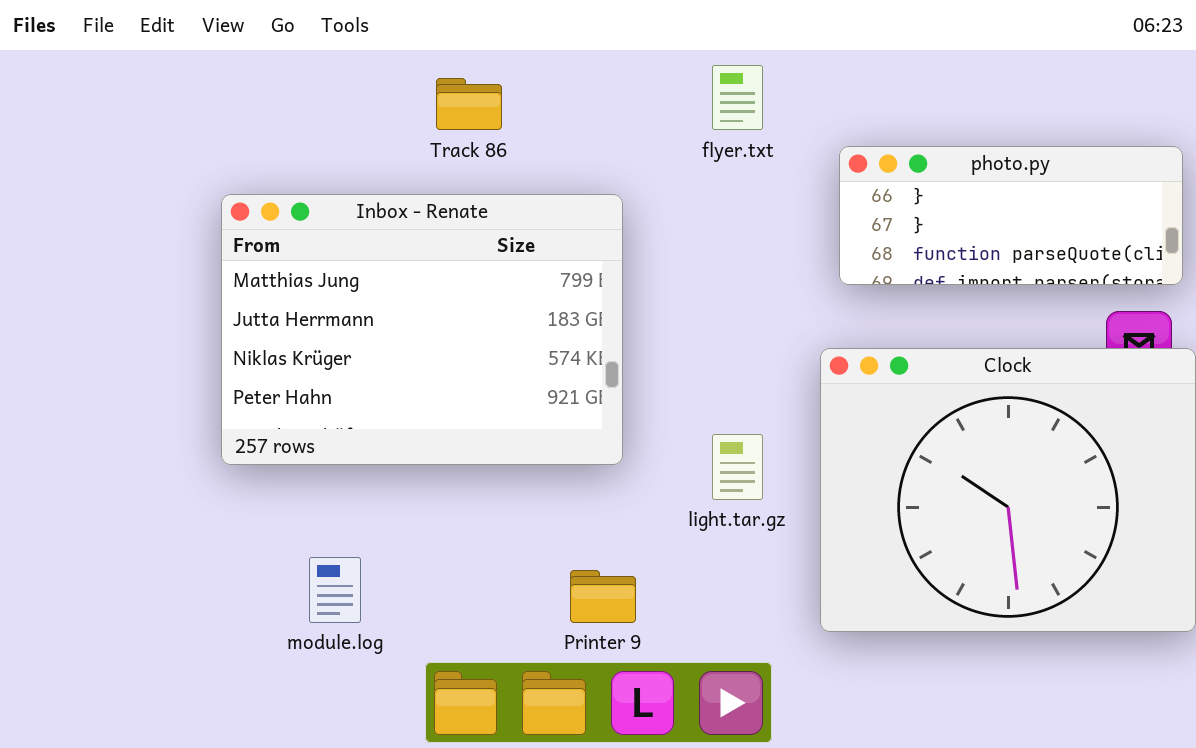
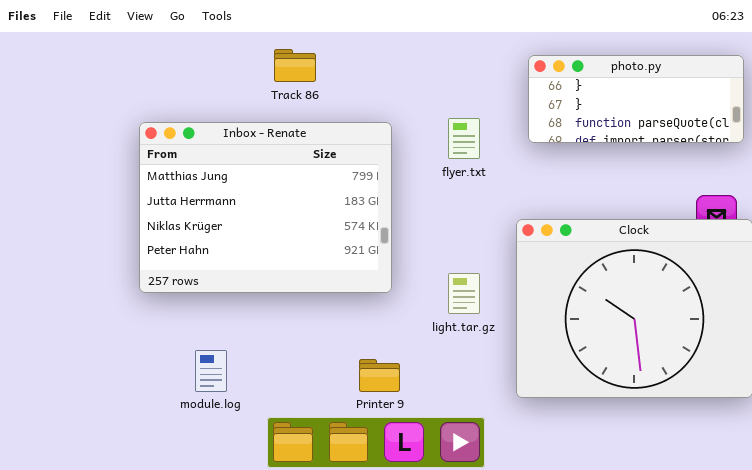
flyer.txt: [712,65,763,130] -> [448,118,480,159], moved
photo.py: [839,146,1183,285] -> [528,55,744,143], moved

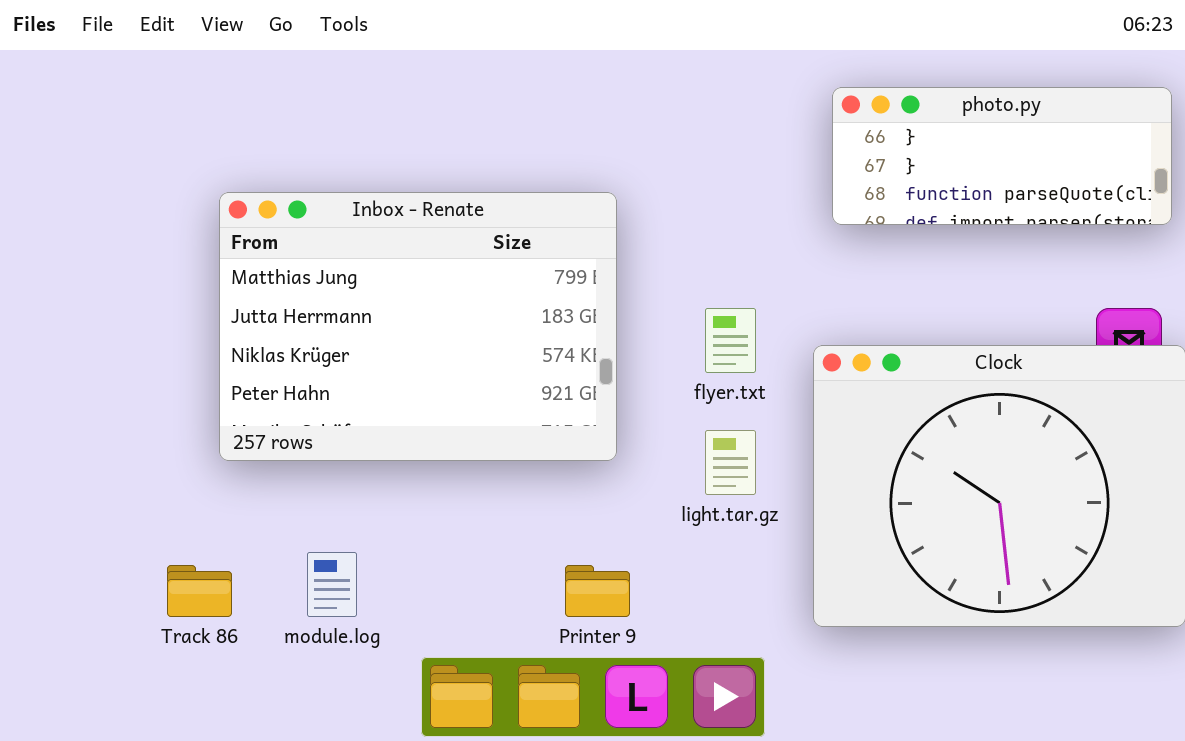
Track 86: [274,49,316,82] -> [167,565,232,617], moved
flyer.txt: [448,118,480,159] -> [705,308,756,373], moved

